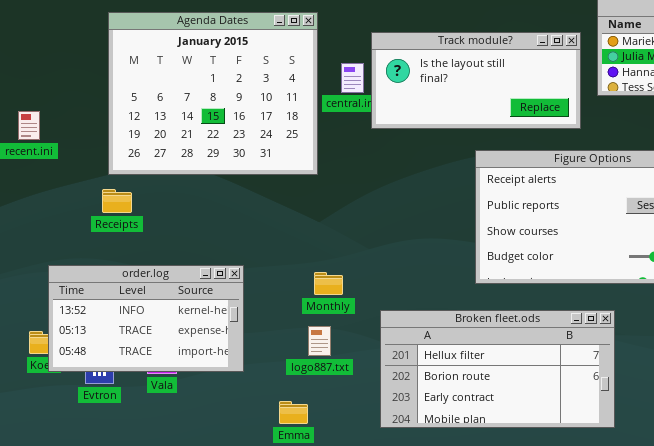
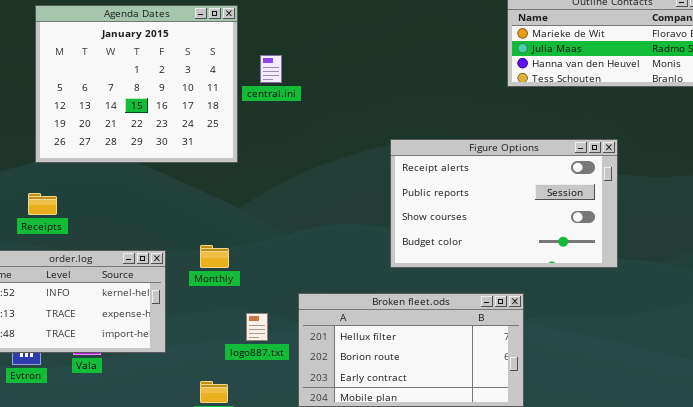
Track module?: [371,32,581,129] -> none, closed
Receipts: [102,189,132,213] -> [28,193,57,215], moved
Monthly: [314,272,343,295] -> [200,245,229,268], moved
logo887.txt: [308,326,331,356] -> [246,313,268,341], moved

